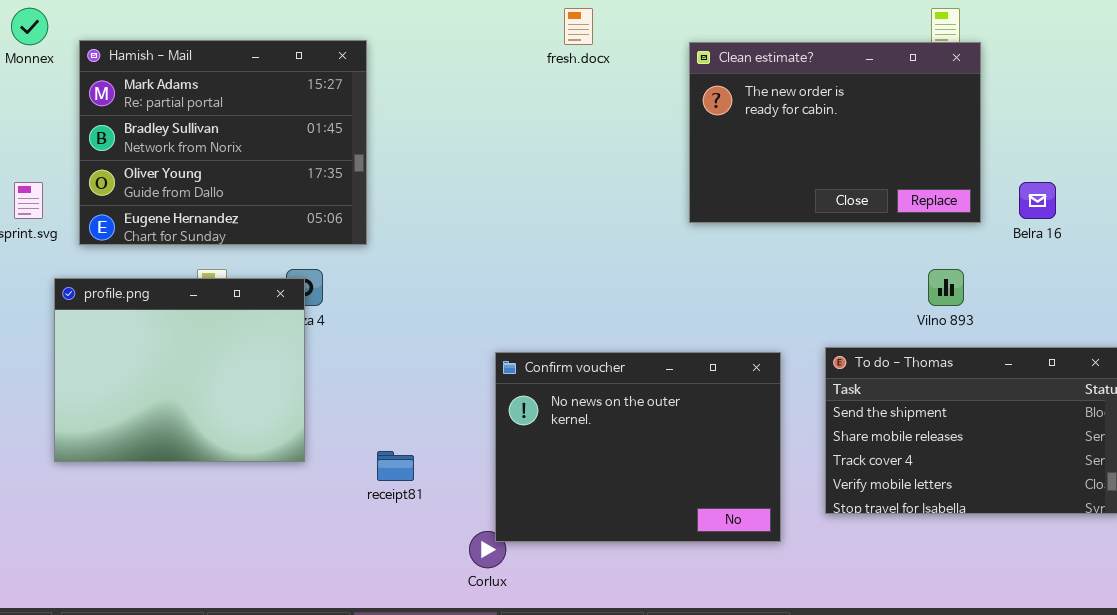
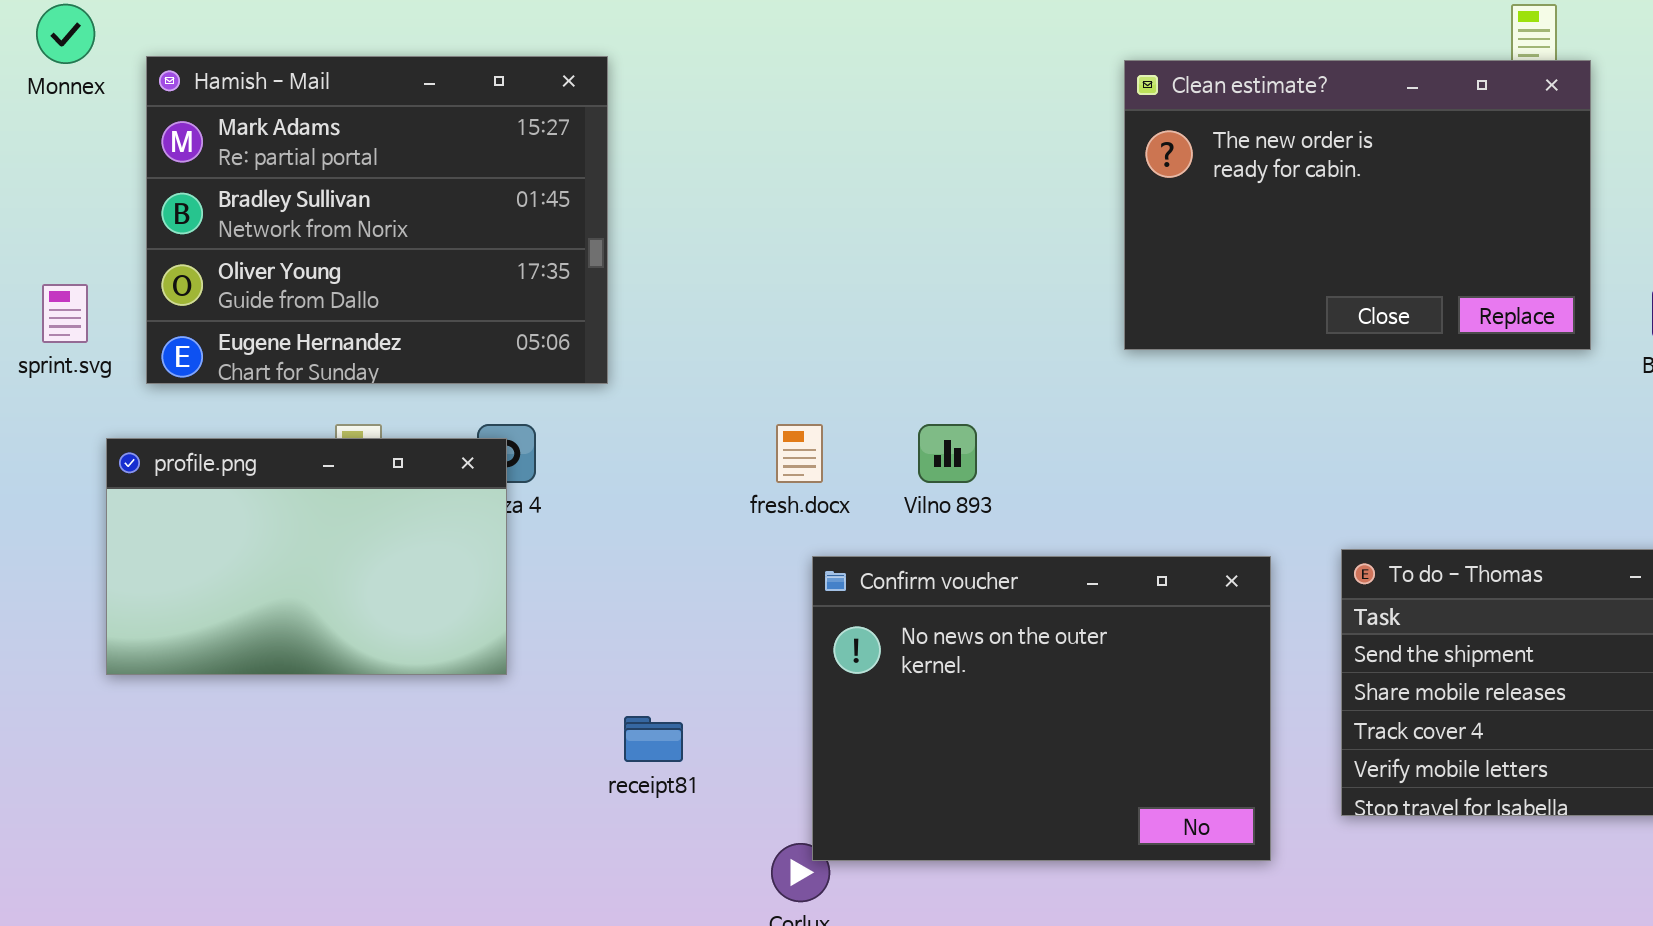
fresh.docx: [564,8,593,45] -> [776,424,823,483], moved
Vilno 893: [928,269,964,306] -> [918,424,977,483], moved
profile.png: [54,278,305,462] -> [106,438,507,675], resized

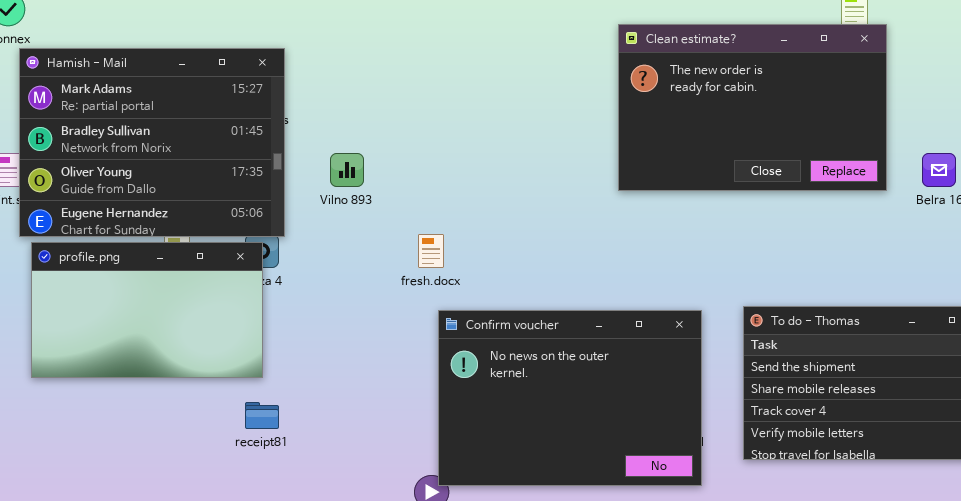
Hamish - Mail: [146,56,608,384] -> [19,48,285,237], moved
Vilno 893: [918,424,977,483] -> [330,153,364,187], moved
receipt81: [624,716,683,762] -> [245,402,279,429], moved

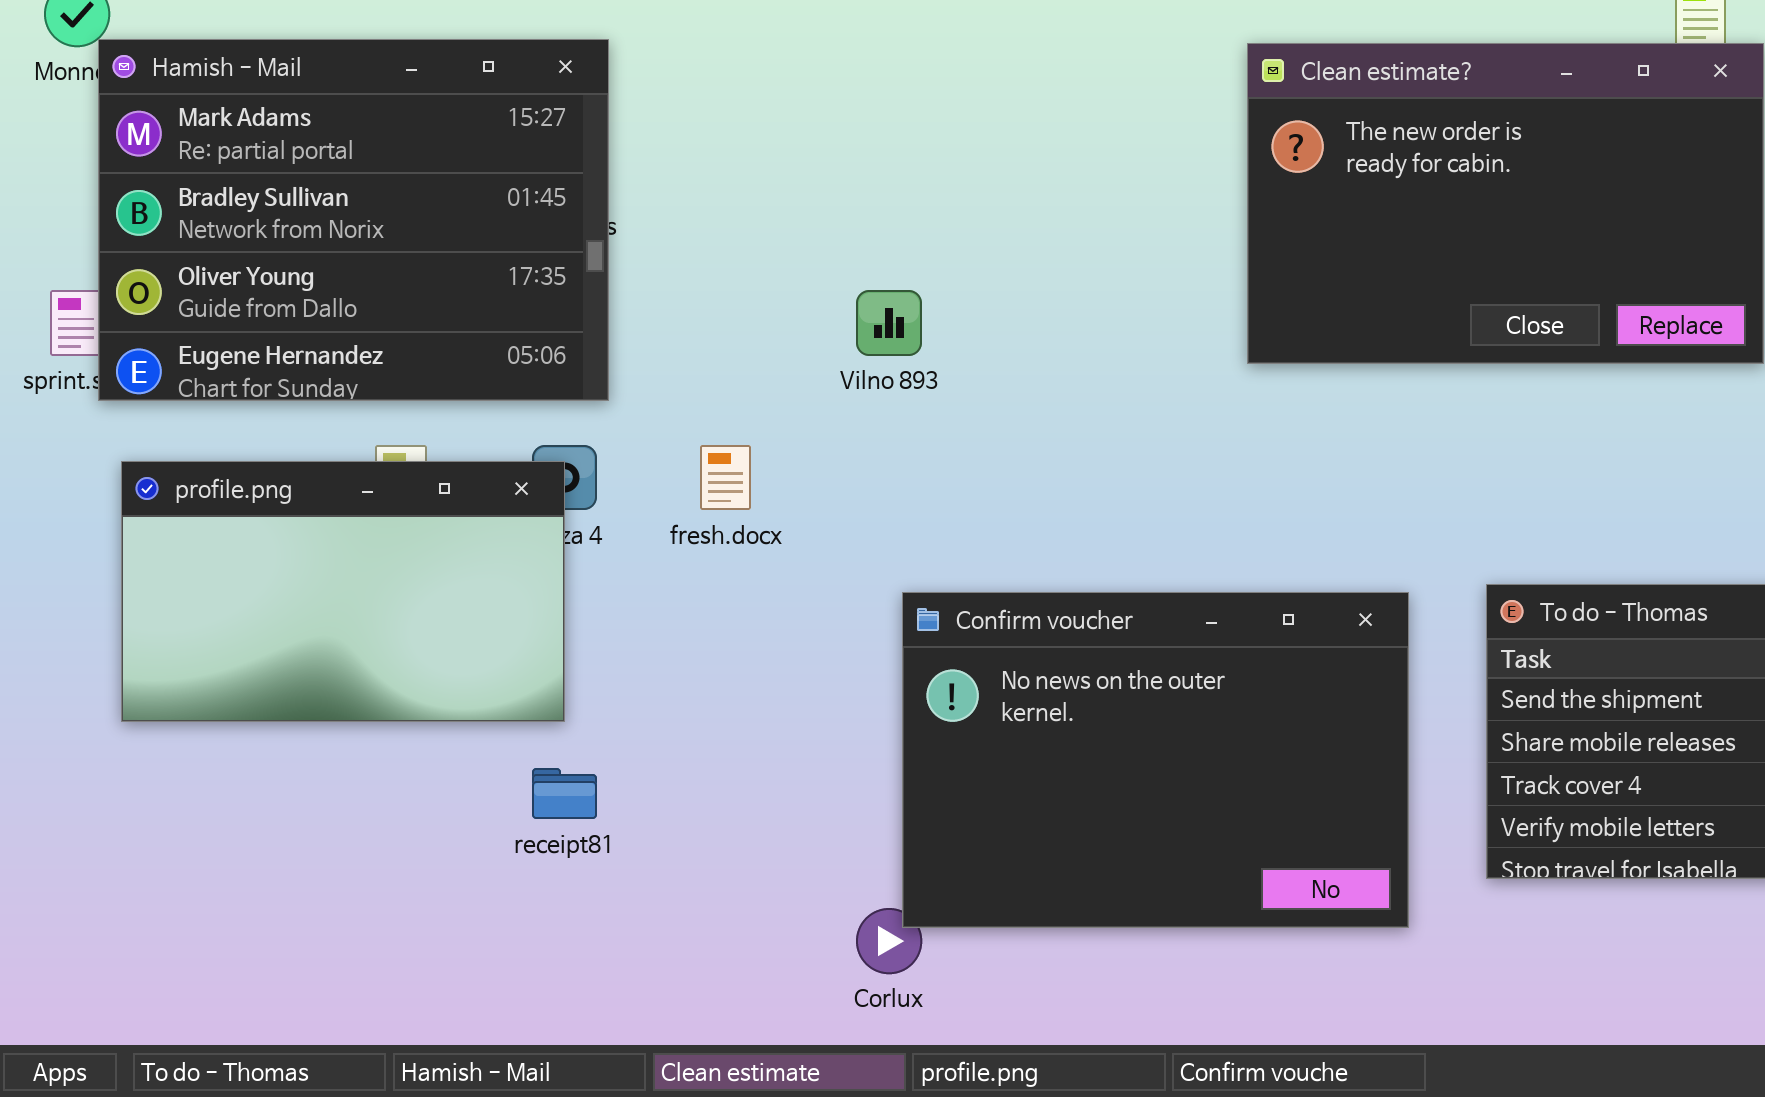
Hamish - Mail: [19,48,285,237] -> [98,39,609,401], moved
Vilno 893: [330,153,364,187] -> [856,290,922,356], moved
fresh.docx: [418,234,444,268] -> [700,445,751,510], moved

